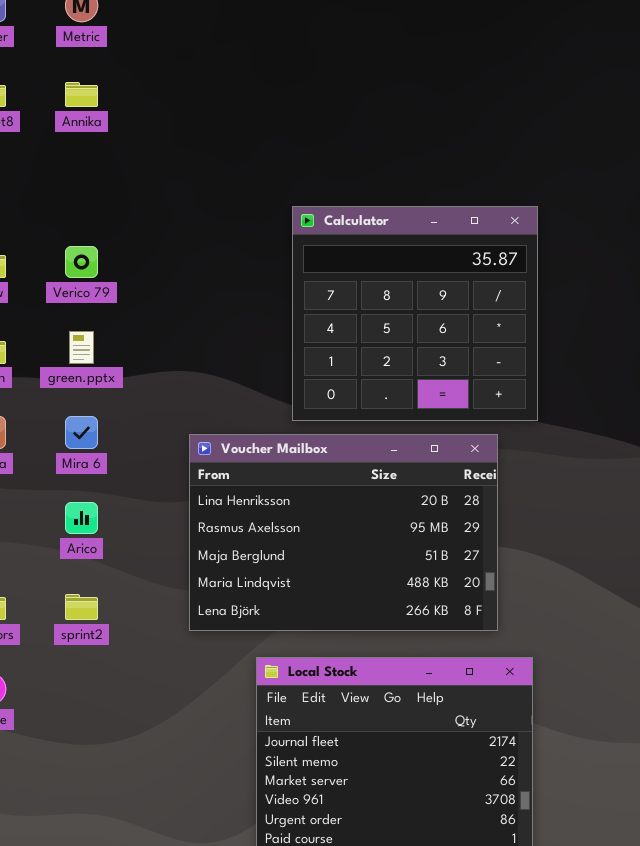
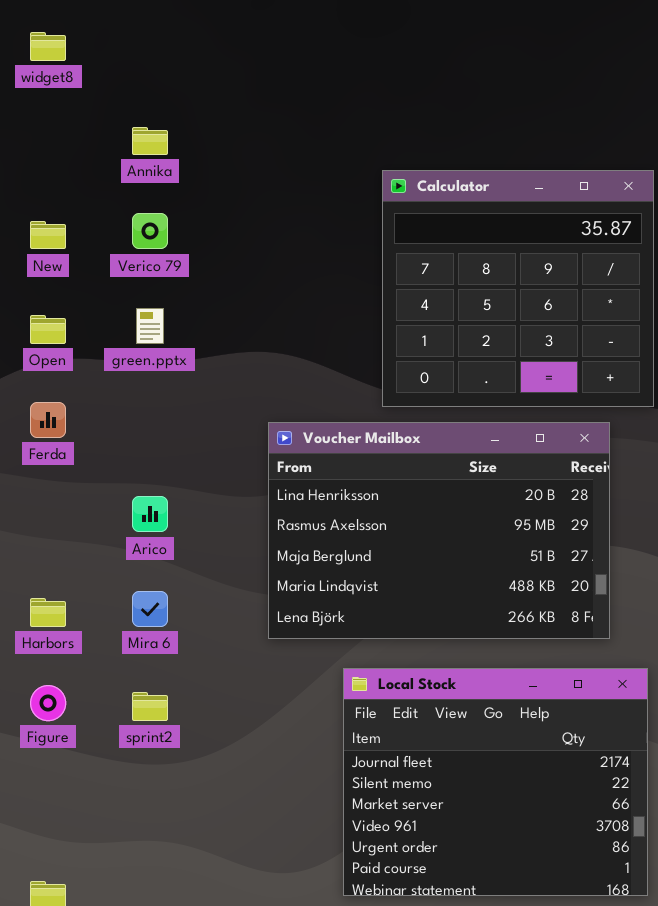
Annika: [65,82,98,107] -> [132,127,168,155], moved
Mira 6: [65,416,98,449] -> [132,591,168,627], moved
sprint2: [65,594,98,620] -> [132,692,168,721], moved

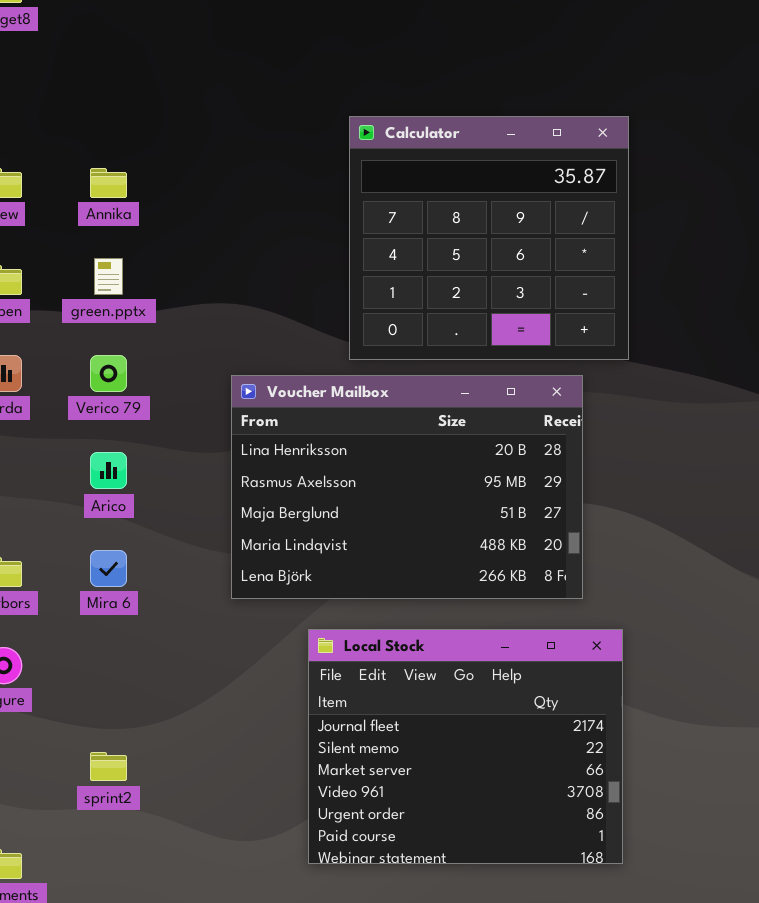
Annika: [132,127,168,155] -> [90,168,127,198], moved
Verico 79: [132,213,168,249] -> [90,355,127,392], moved
sprint2: [132,692,168,721] -> [90,752,127,781], moved

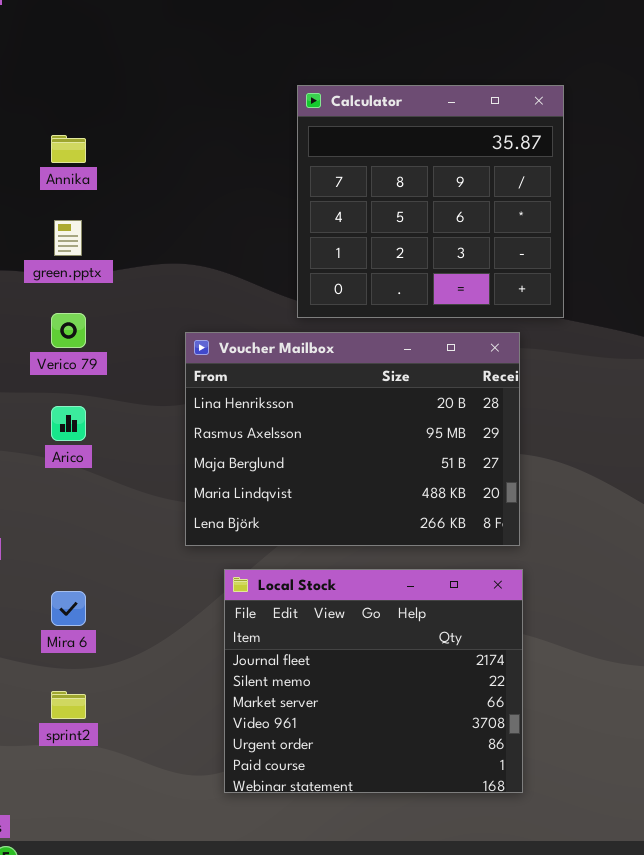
Mira 6: [90,550,127,587] -> [51,591,86,626], moved
Local Stock: [308,629,623,864] -> [224,569,523,793], moved

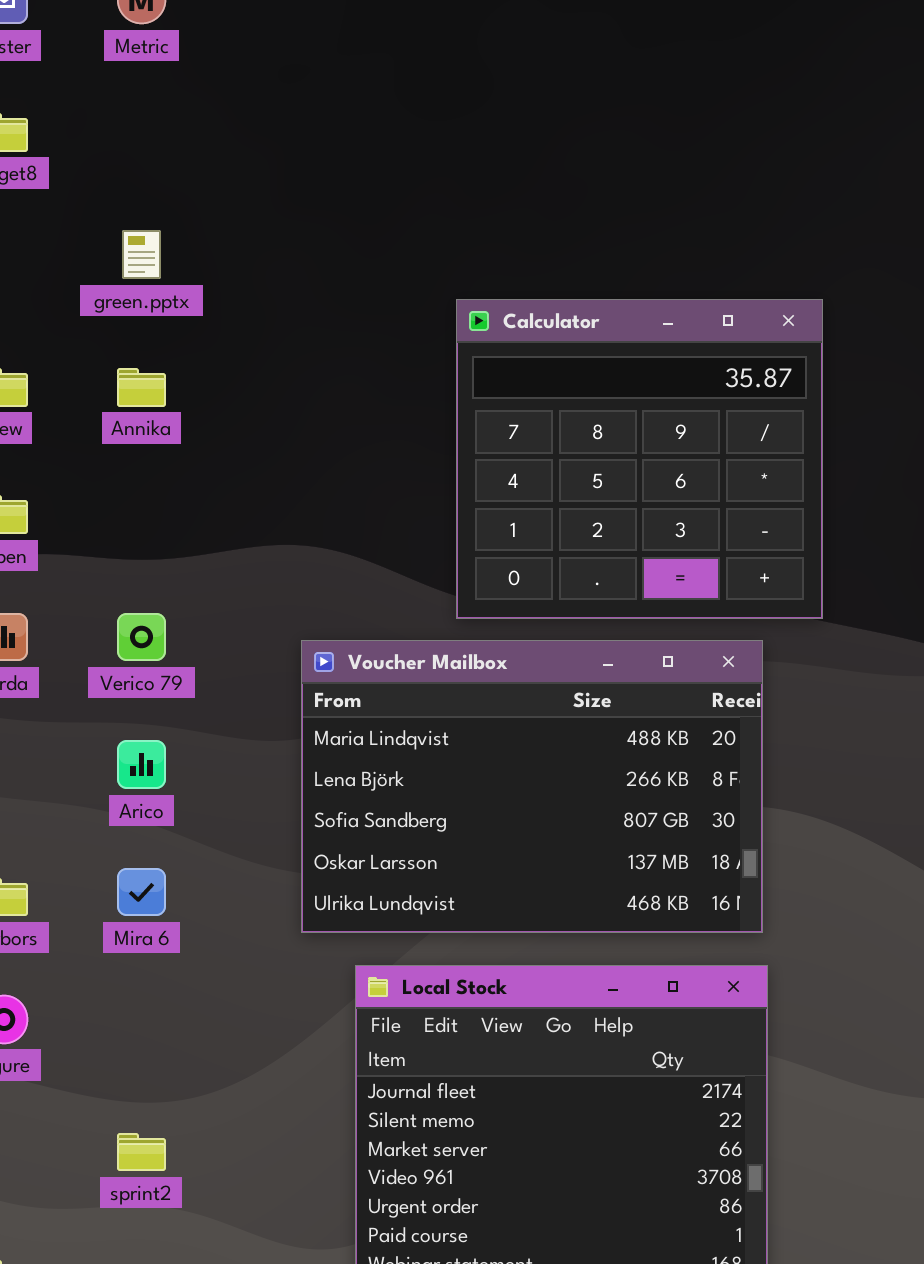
green.pptx: [54,220,82,256] -> [122,230,161,279], moved
Voucher Mailbox: [185,332,520,546] -> [301,640,763,933], scrolled down 3 rows
Mira 6: [51,591,86,626] -> [117,868,166,916], moved

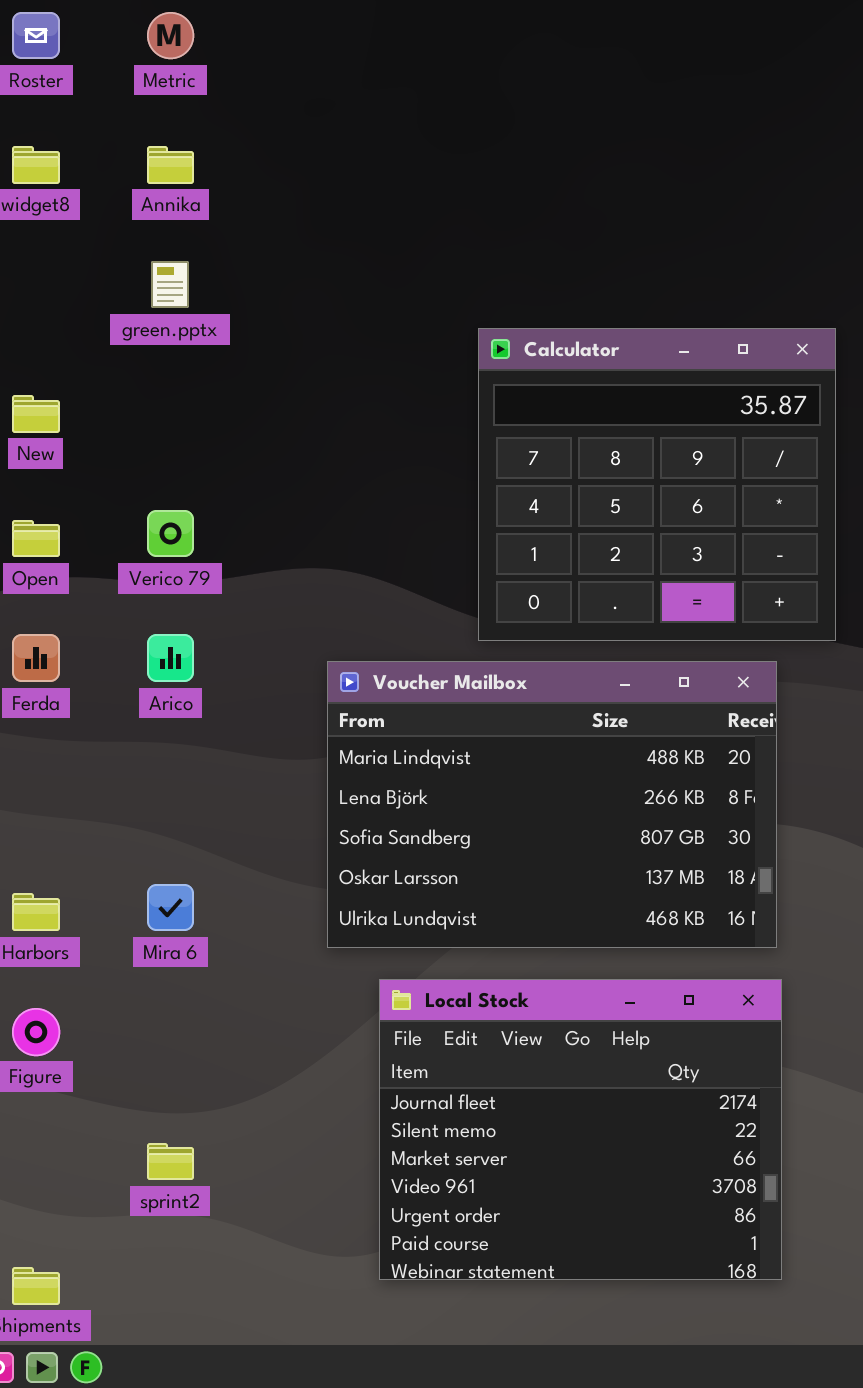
Annika: [117,368,166,407] -> [147,146,194,184], moved
Verico 79: [117,613,166,661] -> [147,510,194,557], moved
Arico: [117,740,166,789] -> [147,634,194,682], moved

